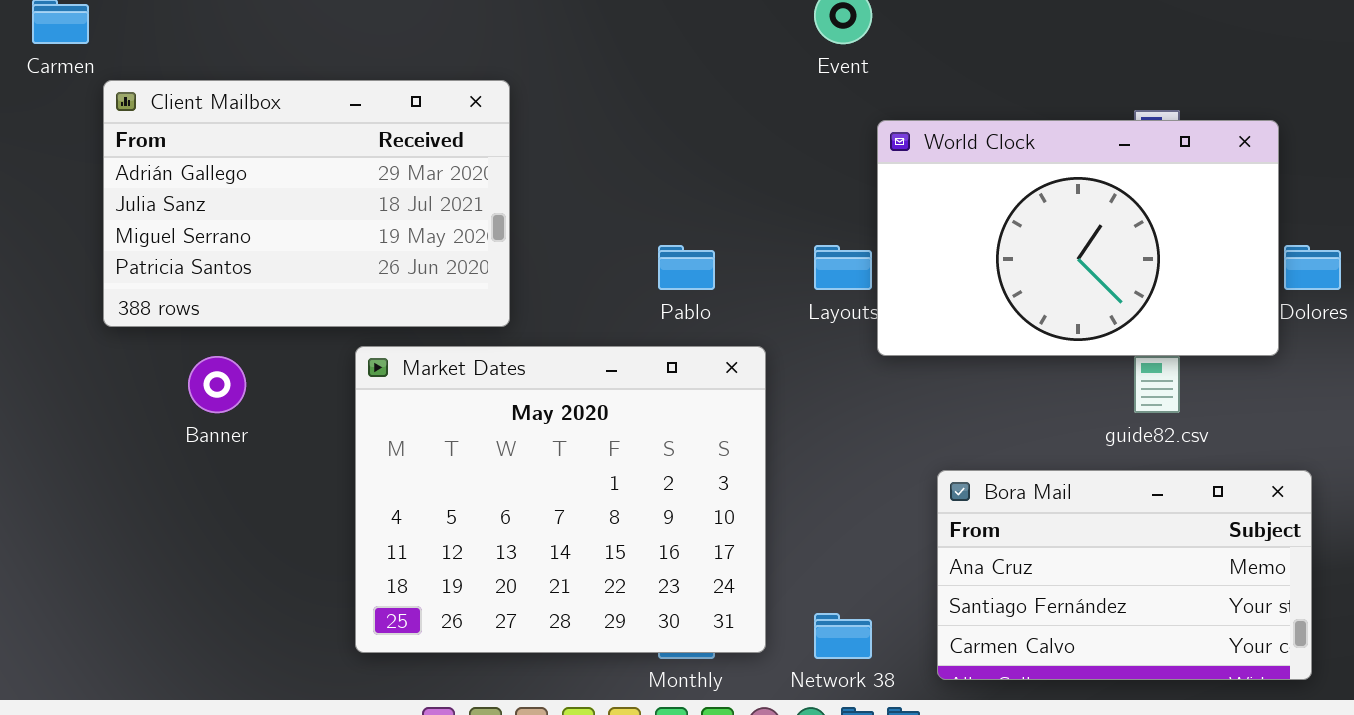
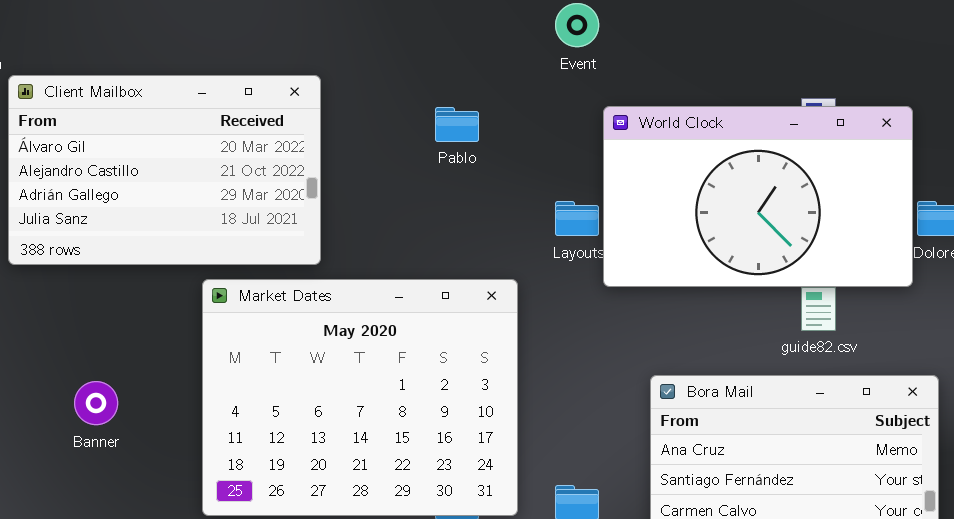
Client Mailbox: [103,80,510,327] -> [8,75,321,265], scrolled up 2 rows
Pablo: [658,245,715,290] -> [435,107,479,142], moved
Banner: [188,356,246,413] -> [74,381,118,425], moved

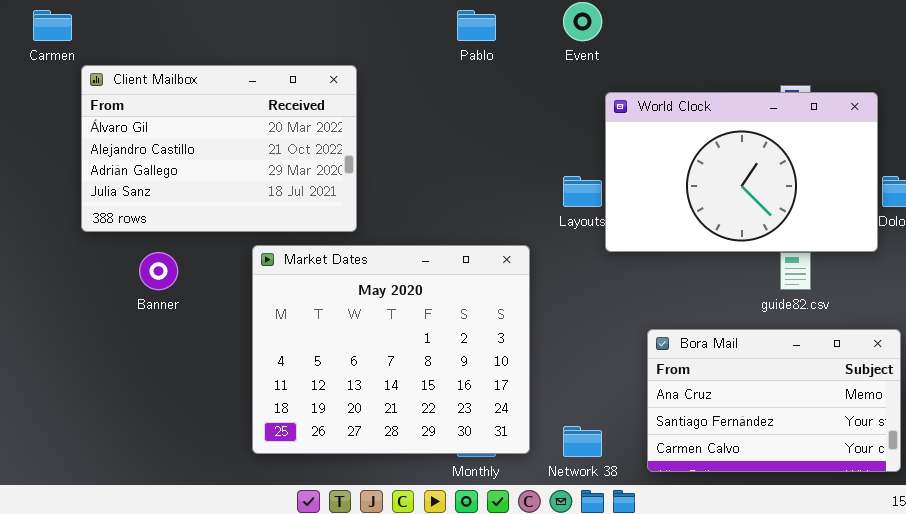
Pablo: [435,107,479,142] -> [457,10,496,41], moved
Banner: [74,381,118,425] -> [139,252,178,290], moved

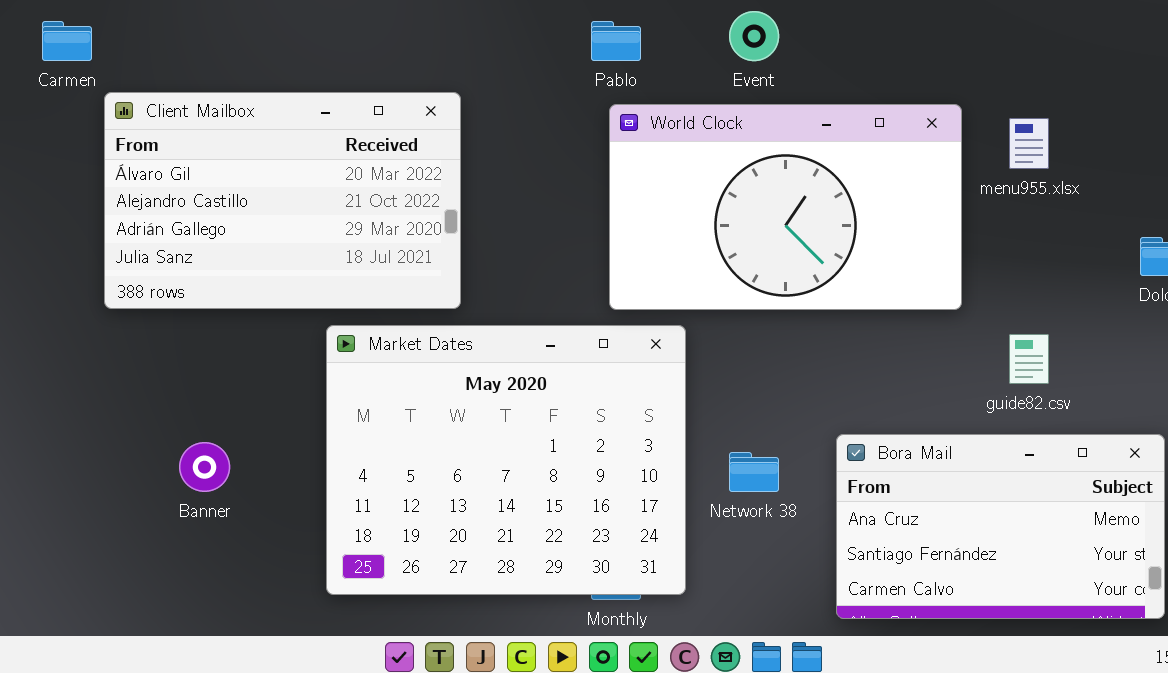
World Clock: [605,92,878,252] -> [609,104,962,310], moved
Banner: [139,252,178,290] -> [179,442,230,492], moved
Network 38: [563,426,602,457] -> [729,452,779,492], moved

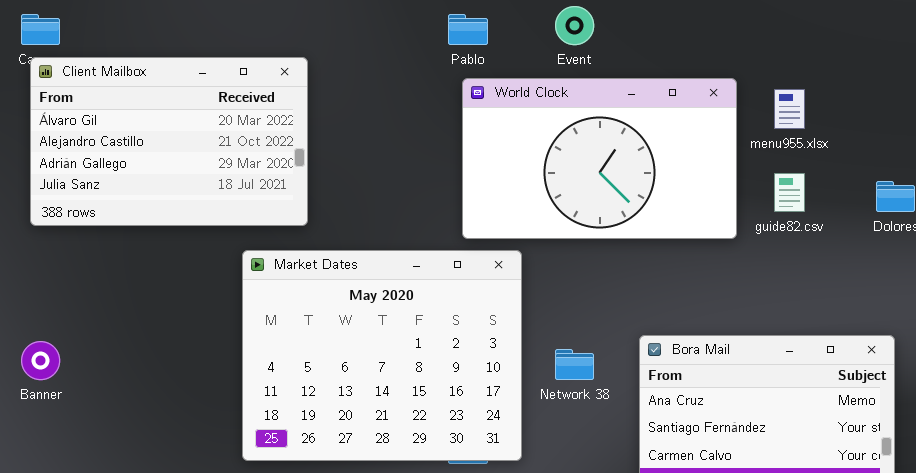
Client Mailbox: [104,92,461,309] -> [30,57,308,226], moved
guide82.csv: [1009,334,1049,384] -> [774,173,805,212], moved
Banner: [179,442,230,492] -> [21,341,60,380], moved

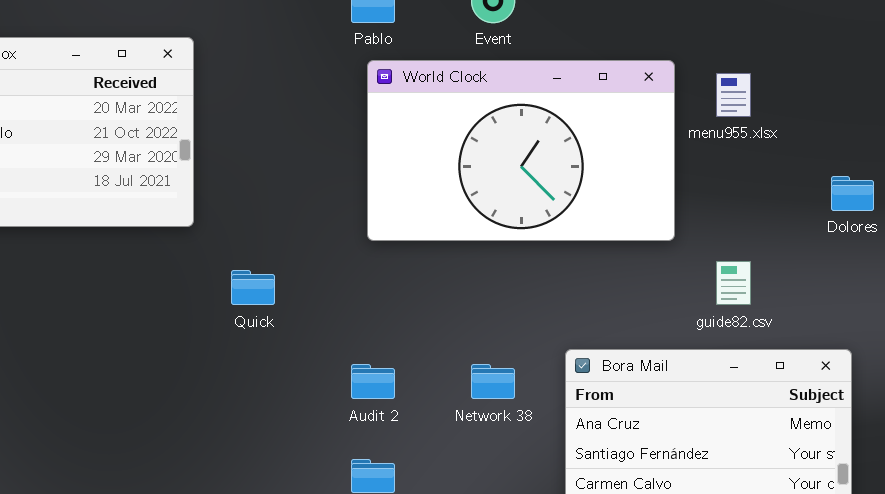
guide82.csv: [774,173,805,212] -> [716,261,751,305], moved
Market Dates: [242,250,522,461] -> none, closed

